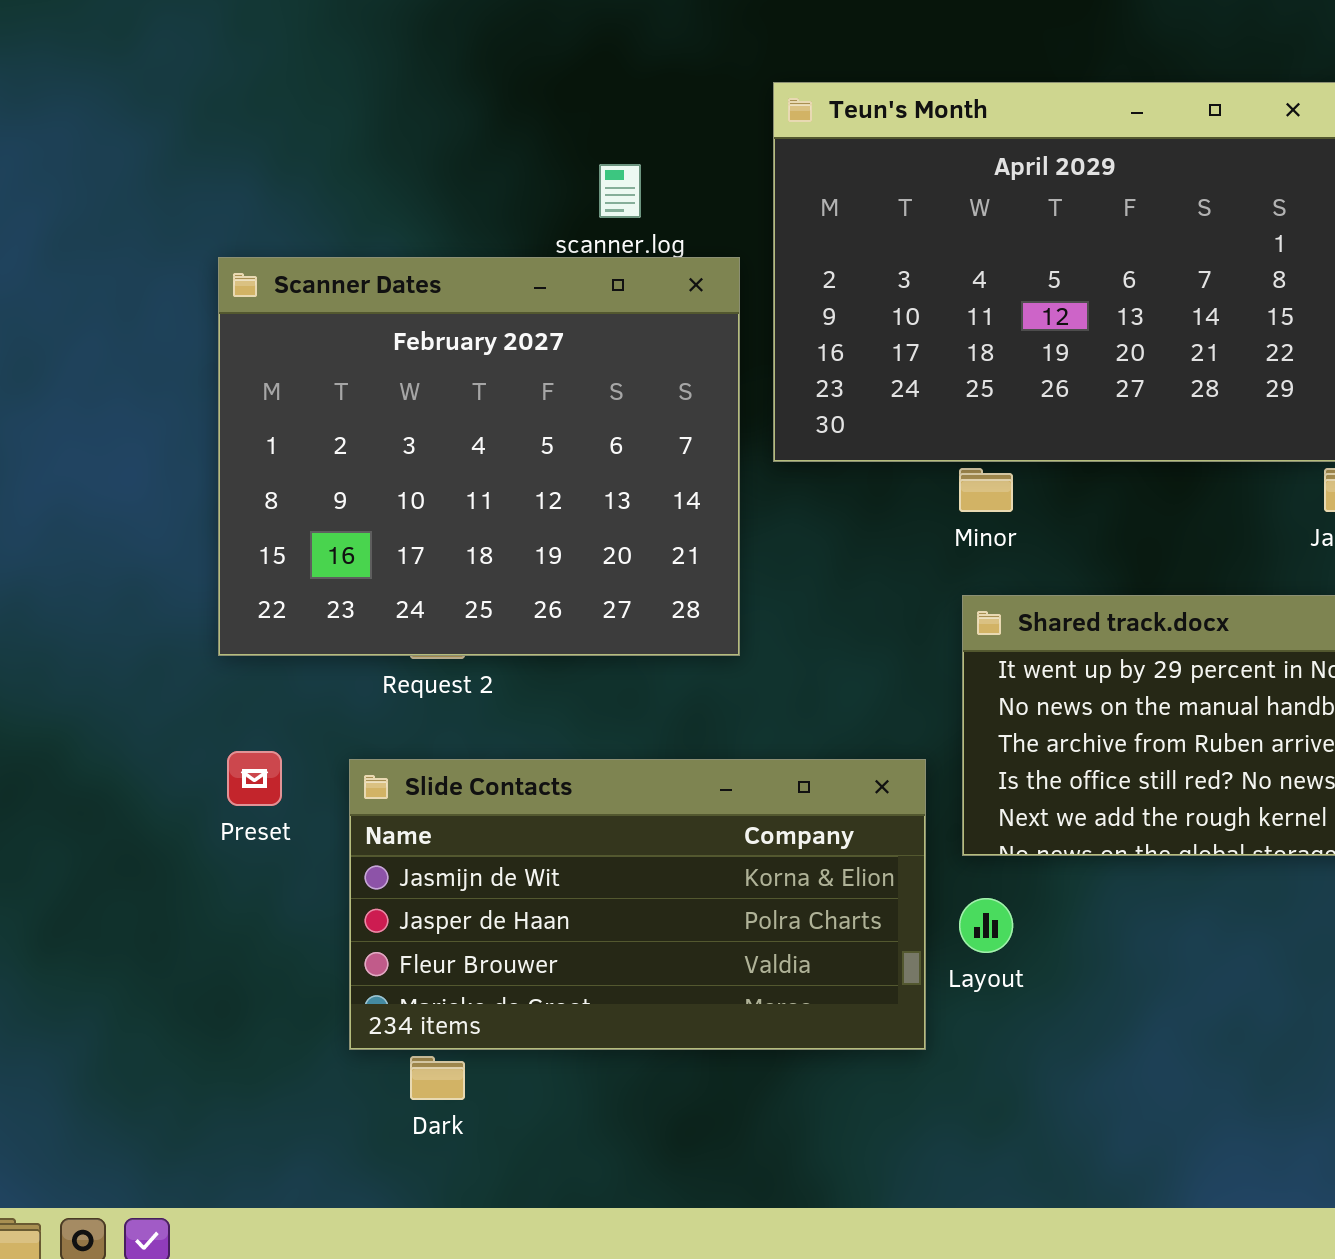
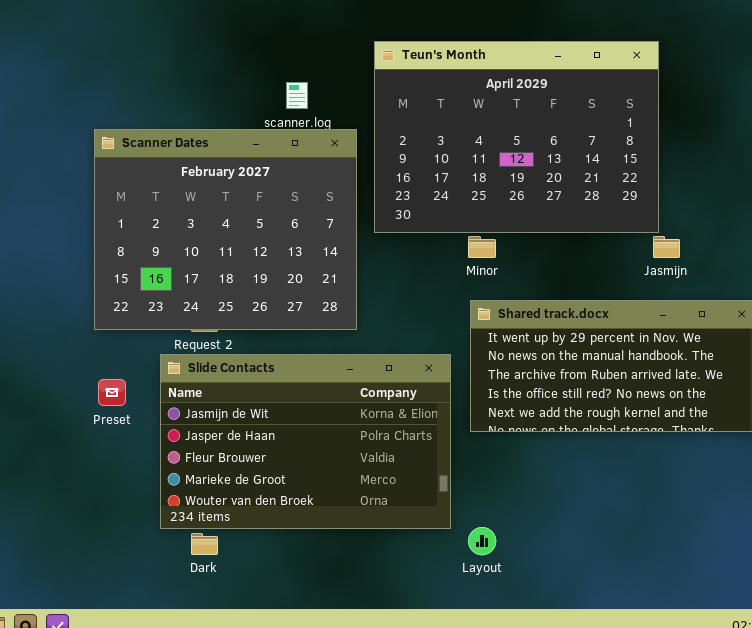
Slide Contacts: [349,759,926,1050] -> [160,354,451,529], resized
Layout: [959,898,1013,953] -> [468,527,496,555], moved

